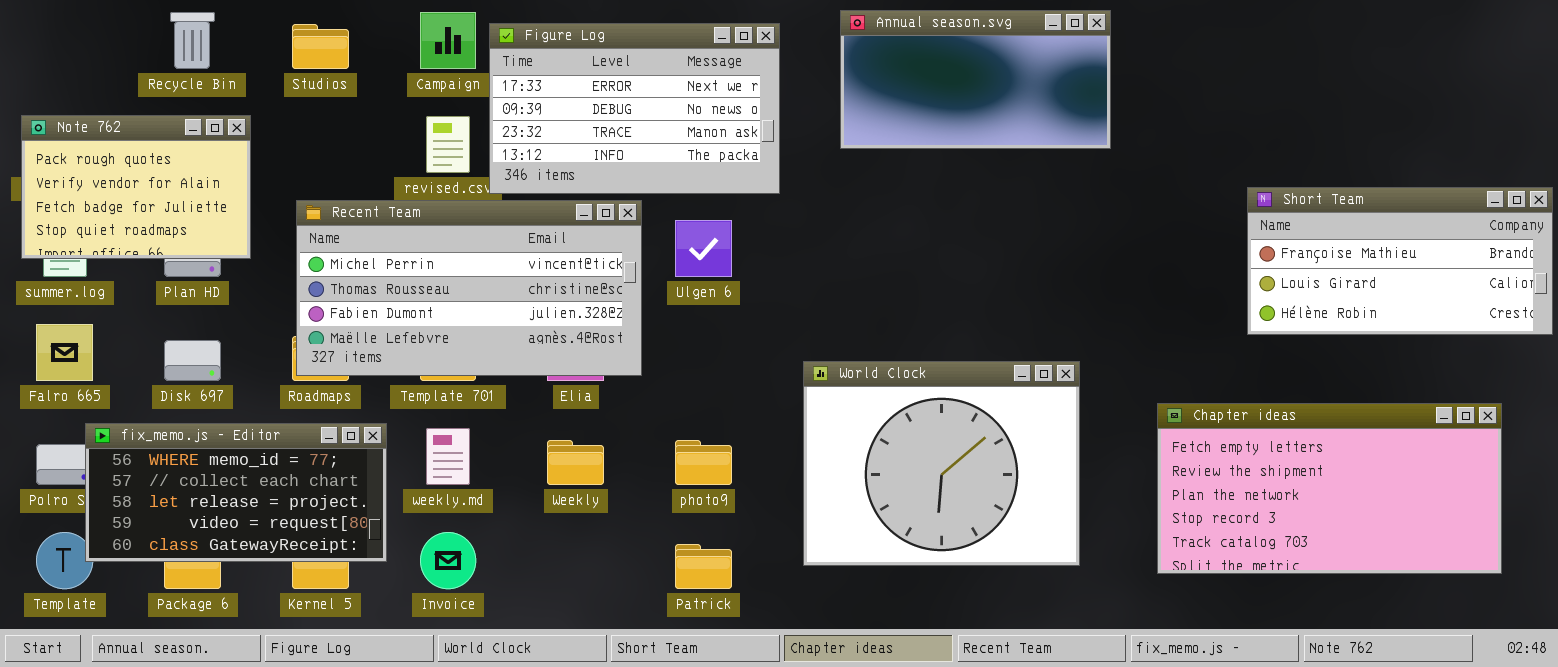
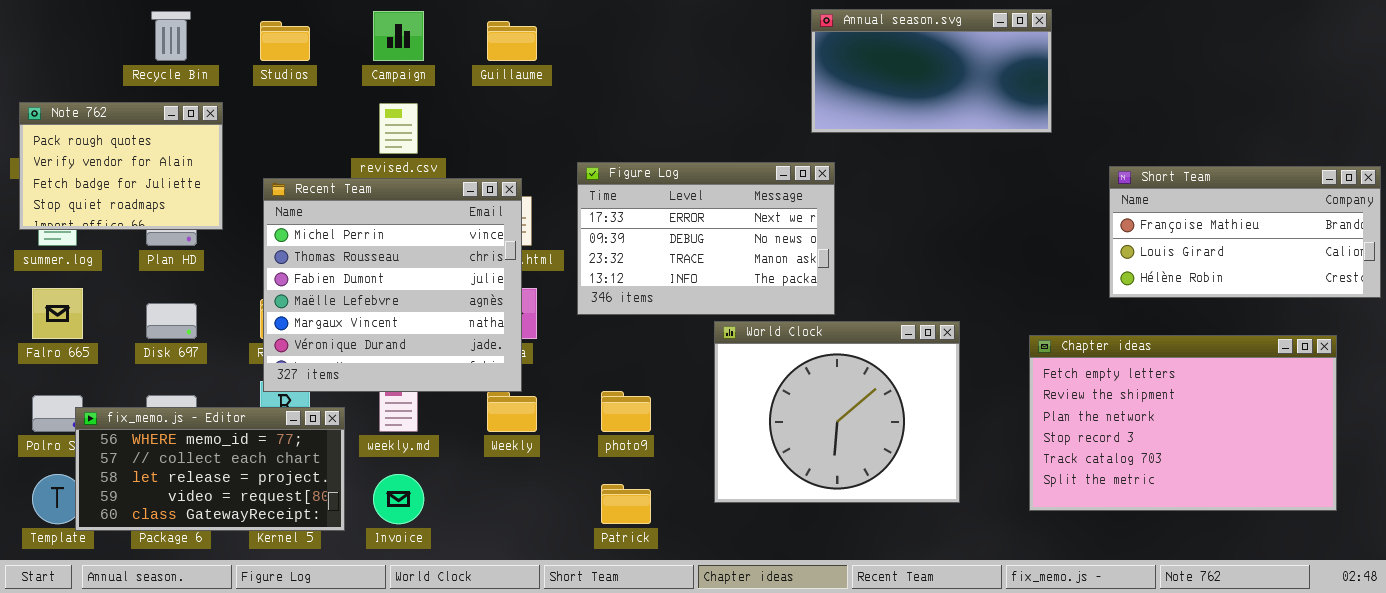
Annual season.svg: [840,10,1111,149] -> [811,9,1052,133], moved
Figure Log: [489,23,780,194] -> [577,162,835,315], moved
Recent Team: [296,200,642,376] -> [263,178,522,392], resized
Chapter ideas: [1157,403,1502,574] -> [1029,335,1337,511], resized
fix_memo.js - Editor: [85,423,387,562] -> [75,407,345,531], moved

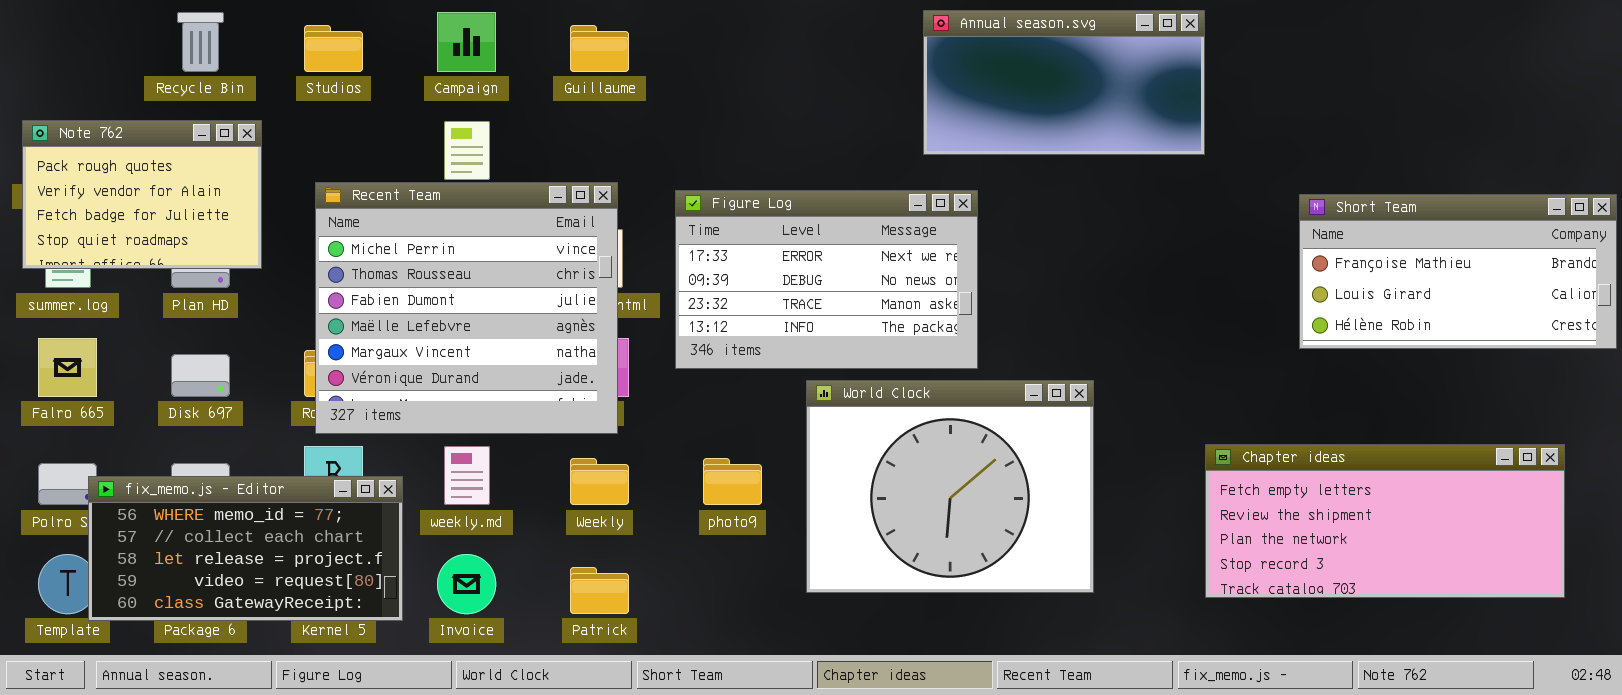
Annual season.svg: [811,9,1052,133] -> [923,10,1205,155], moved
Recent Team: [263,178,522,392] -> [315,182,618,434], moved
World Clock: [714,321,960,503] -> [806,380,1094,593], moved
Chapter ideas: [1029,335,1337,511] -> [1205,444,1565,598], resized
Patrick: [601,484,651,524] -> [570,567,629,614], moved

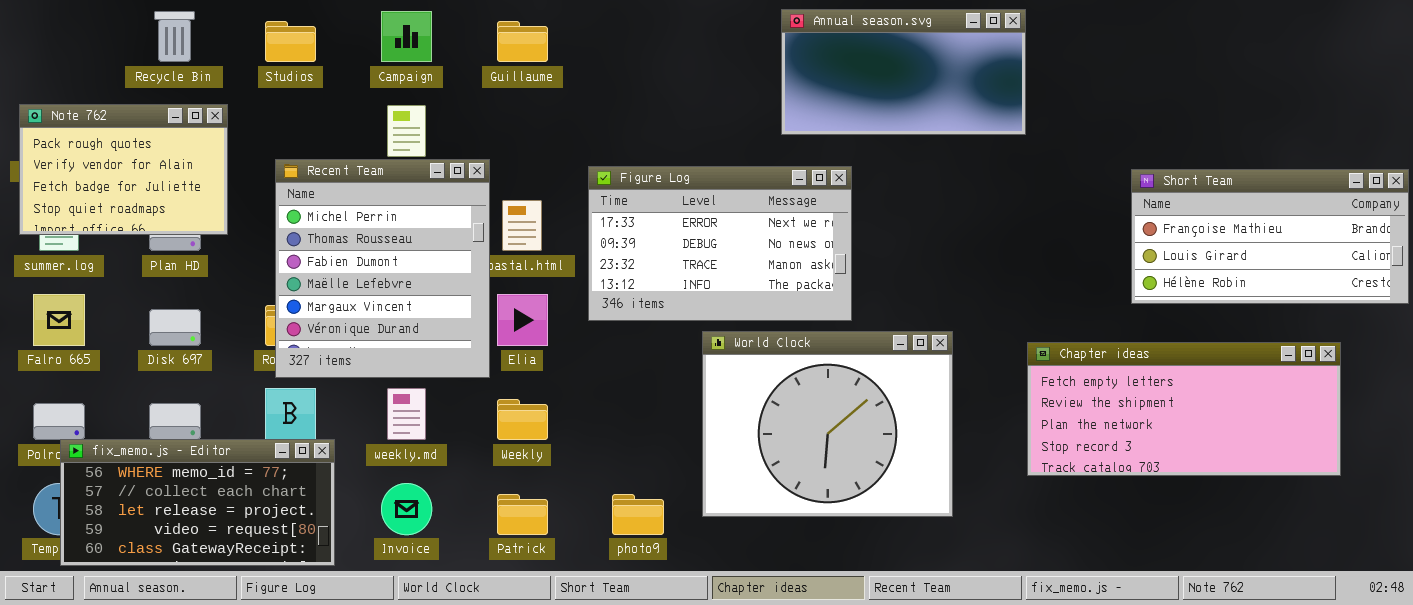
Annual season.svg: [923,10,1205,155] -> [781,9,1026,135], moved
Recent Team: [315,182,618,434] -> [275,159,490,378], resized
Chapter ideas: [1205,444,1565,598] -> [1027,342,1341,476], moved
photo9: [703,458,762,505] -> [612,494,664,535], moved
fix_memo.js - Editor: [88,476,403,621] -> [60,439,335,566], moved

